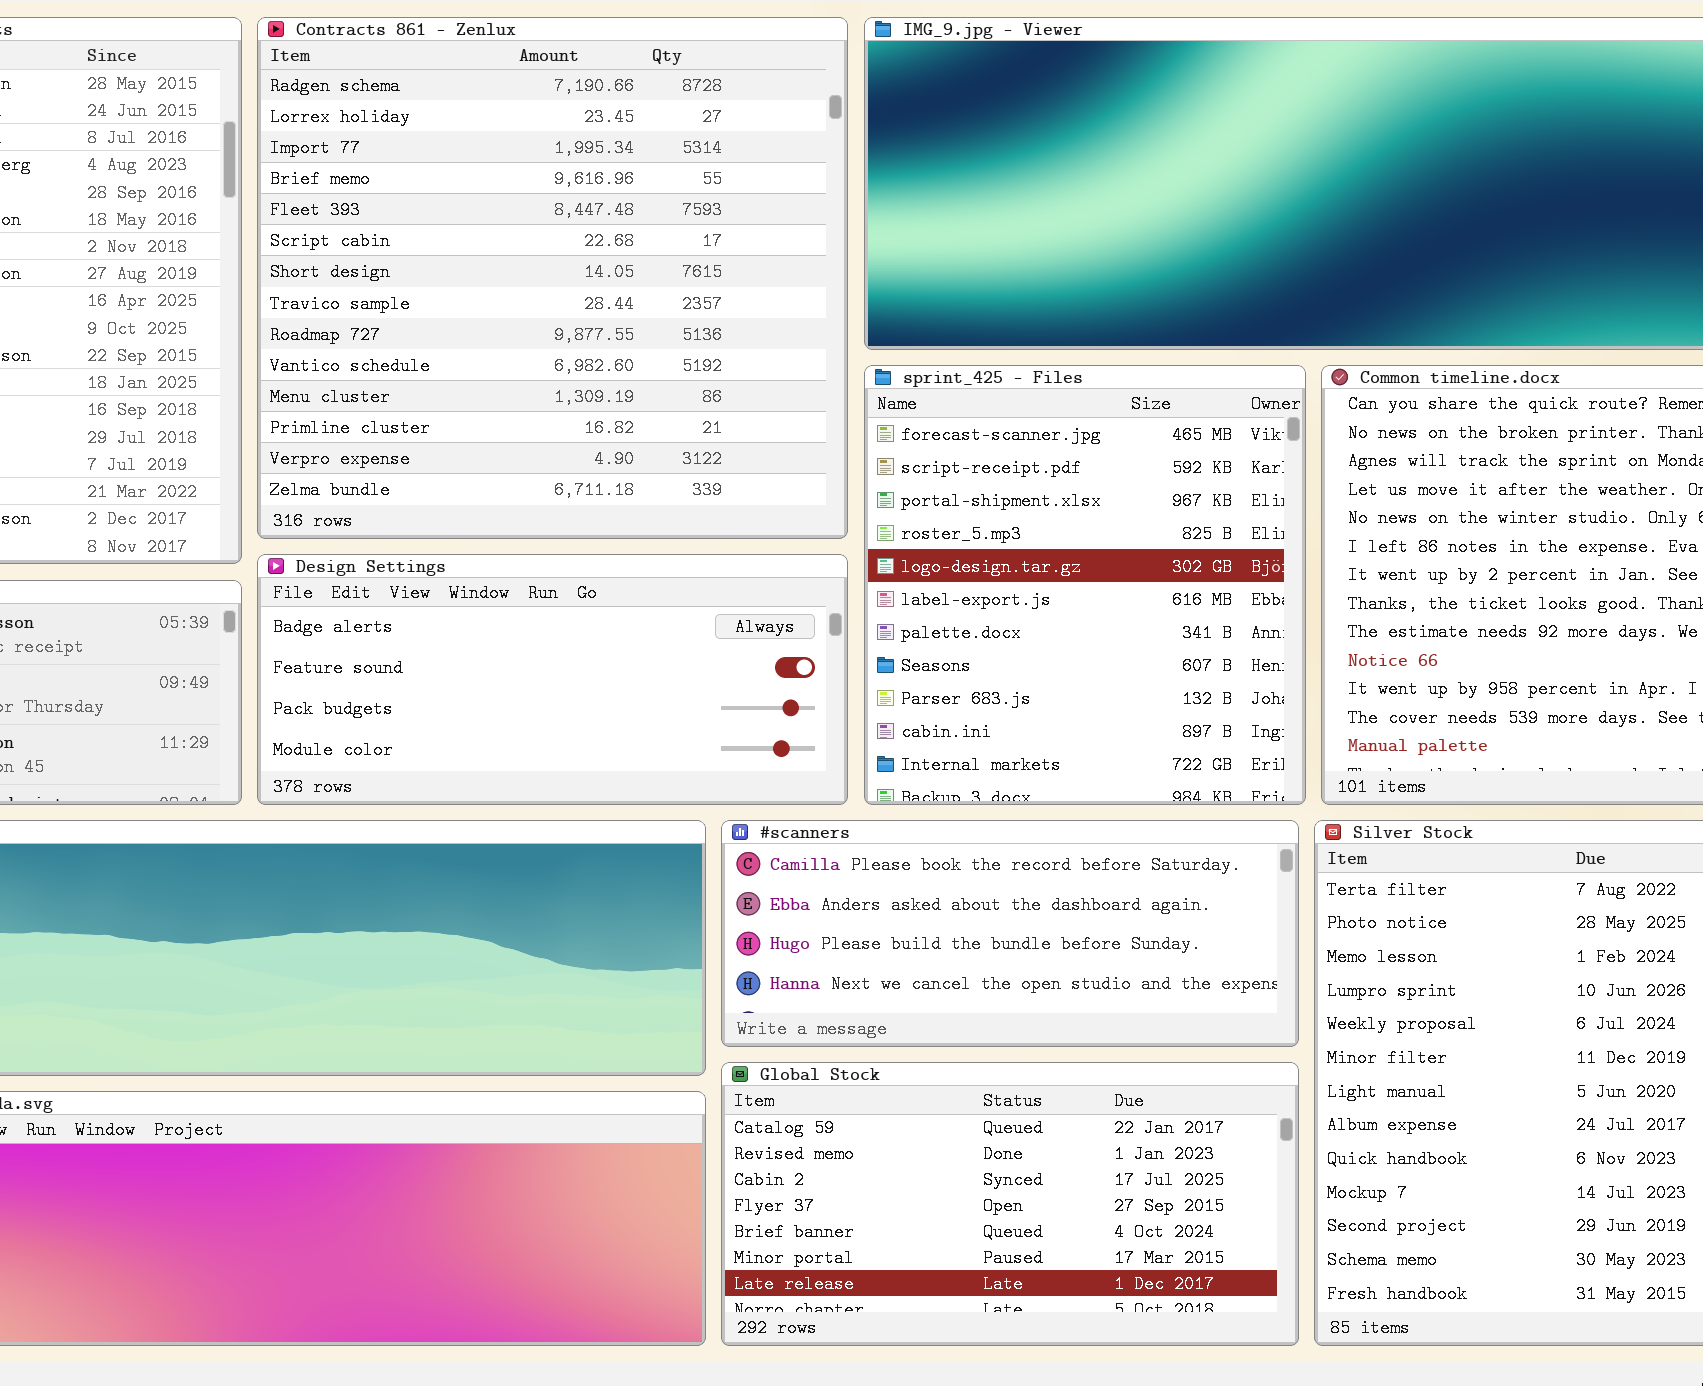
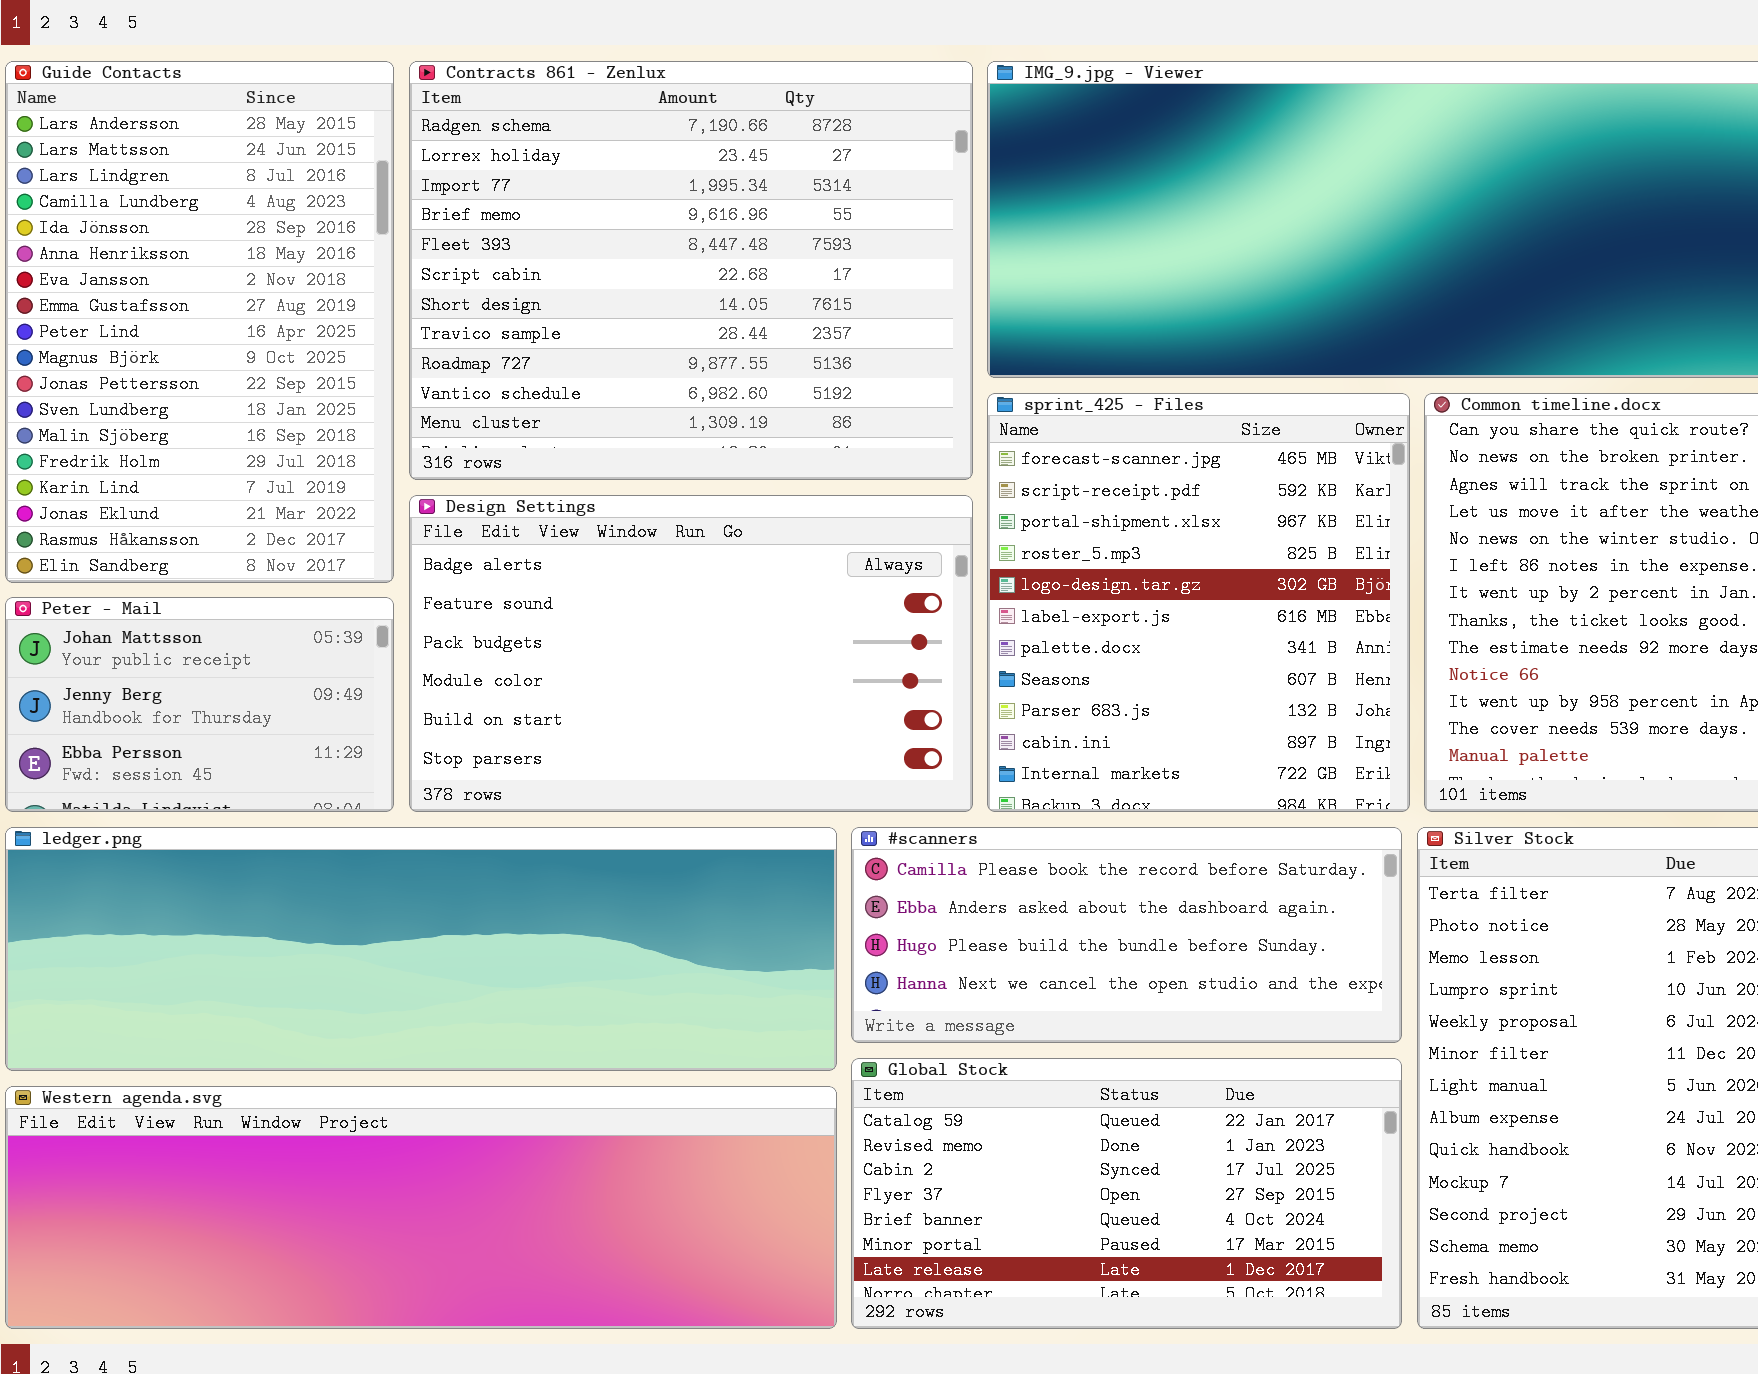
Contracts 861 - Zenlux: [257,17,848,539] -> [409,61,973,480], resized
Design Settings: [257,554,848,805] -> [409,495,973,812], resized

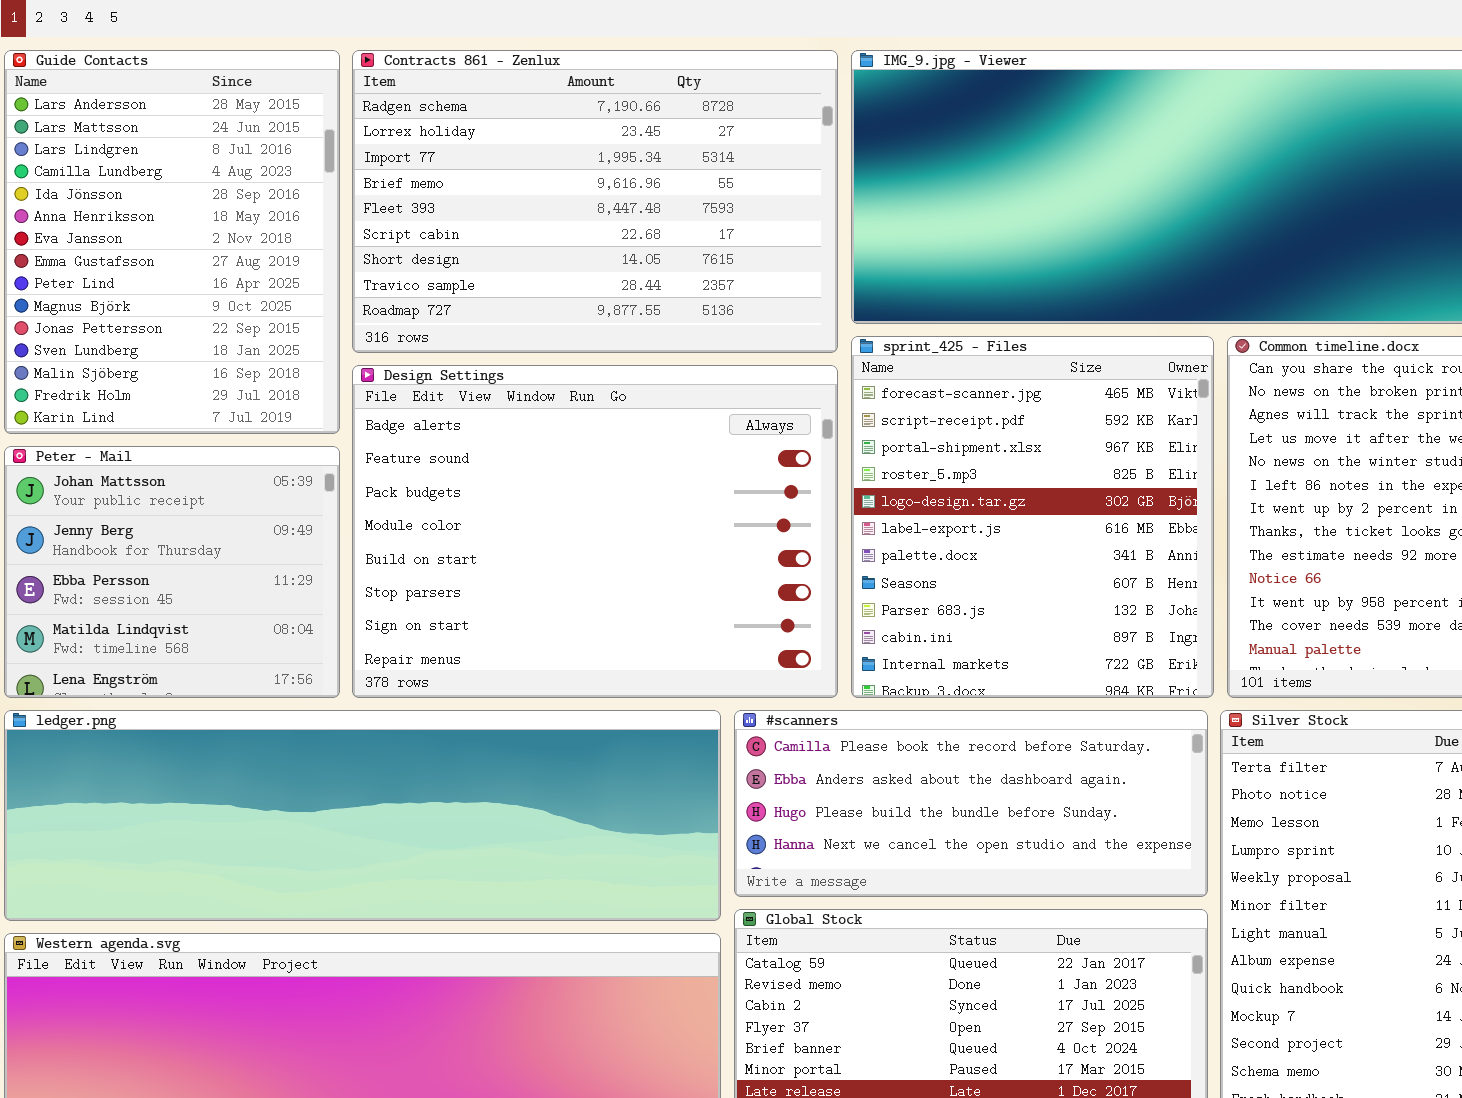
Guide Contacts: [5,61,394,583] -> [4,50,340,434], resized
Contracts 861 - Zenlux: [409,61,973,480] -> [352,50,838,353], resized
Design Settings: [409,495,973,812] -> [352,365,838,698], resized
Peter - Mail: [5,597,394,812] -> [4,446,340,698], resized

